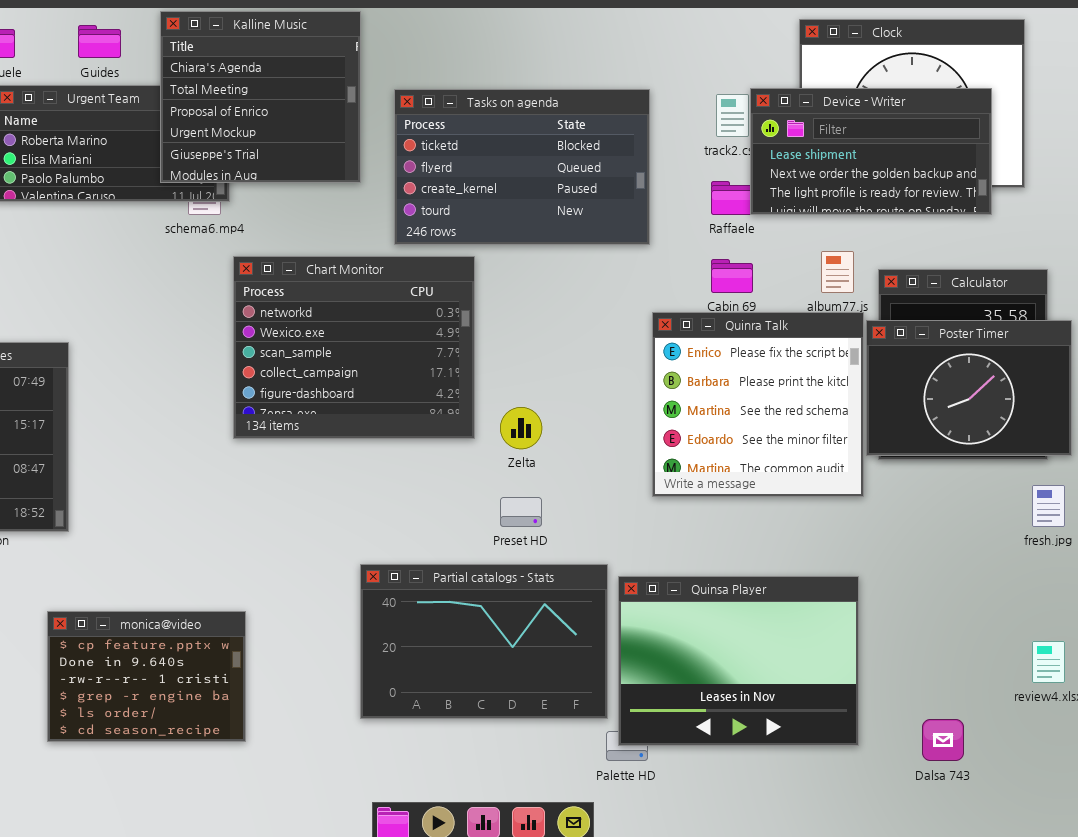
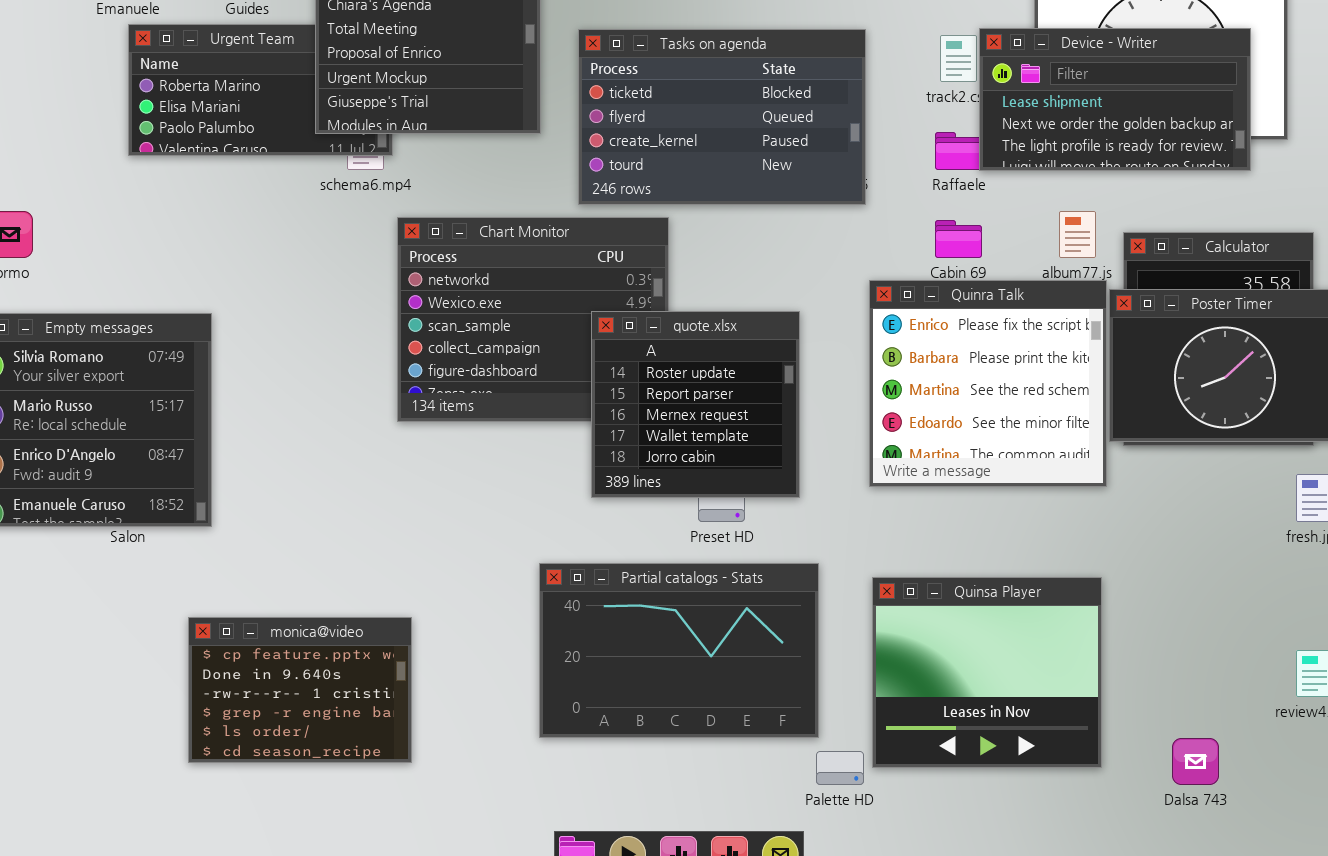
quote.xlsx: none -> [591,311,800,498], opened
Quinsa Player: [618,576,859,746] -> [872,577,1102,768], resized

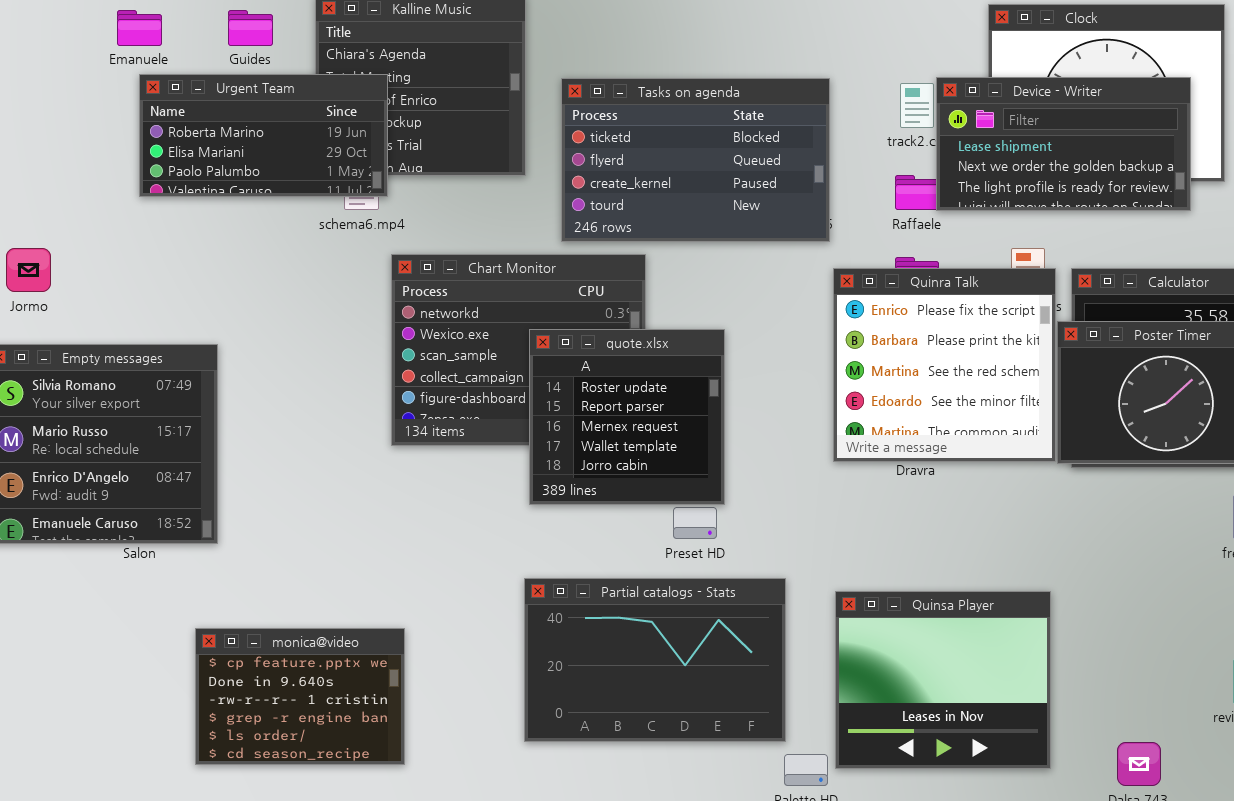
Urgent Team: [128,24,393,156] -> [139,74,388,197], raised
Quinra Talk: [869,280,1107,487] -> [833,268,1056,462], moved
quote.xlsx: [591,311,800,498] -> [529,329,725,505], moved

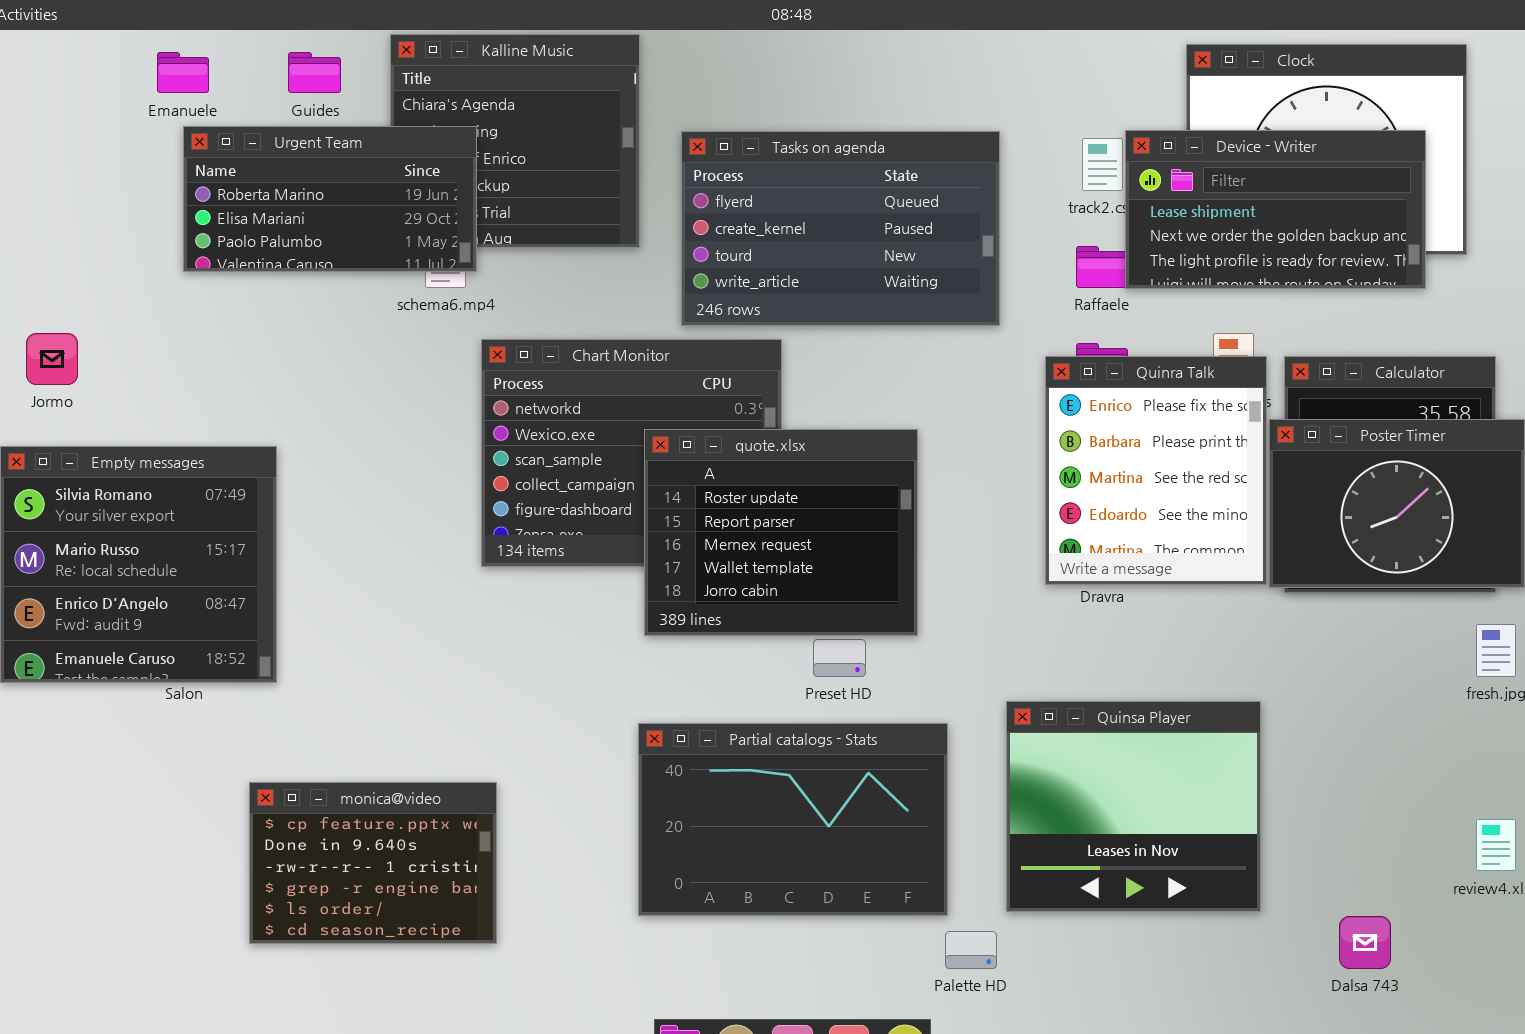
Tasks on agenda: [561,78,830,242] -> [681,131,1000,326], scrolled down 1 row
Quinra Talk: [833,268,1056,462] -> [1045,356,1267,585], resized
quote.xlsx: [529,329,725,505] -> [644,429,918,636], resized
Quinsa Player: [835,591,1051,769] -> [1006,701,1261,912], moved

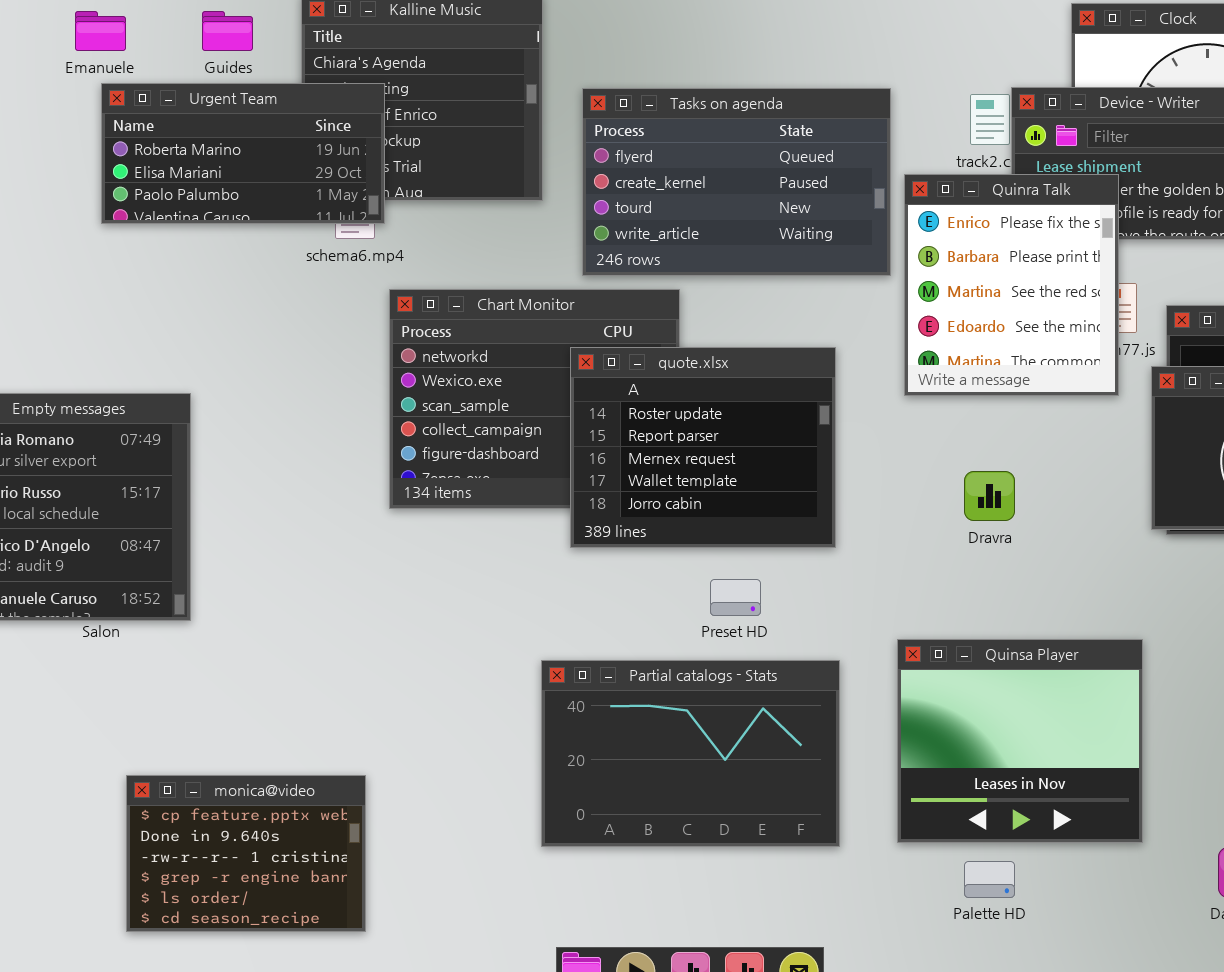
Quinra Talk: [1045,356,1267,585] -> [904,174,1119,396], moved
quote.xlsx: [644,429,918,636] -> [570,347,836,548], moved
monica@video: [249,782,497,944] -> [126,775,366,932], moved
Palette HD: [945,931,997,969] -> [964,861,1015,898], moved

